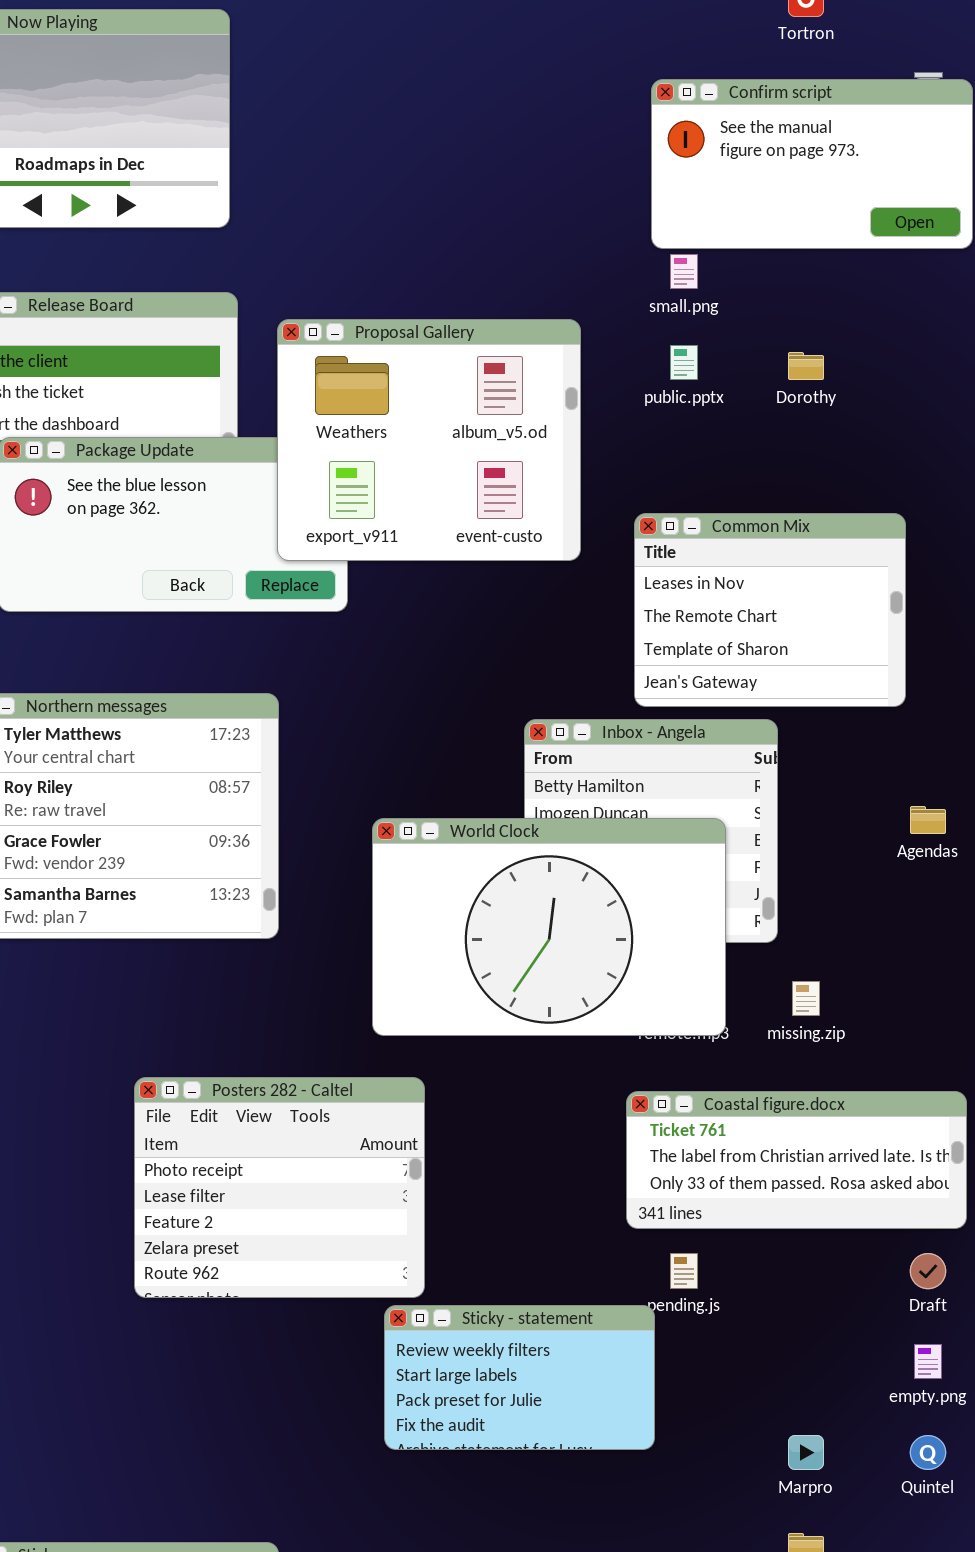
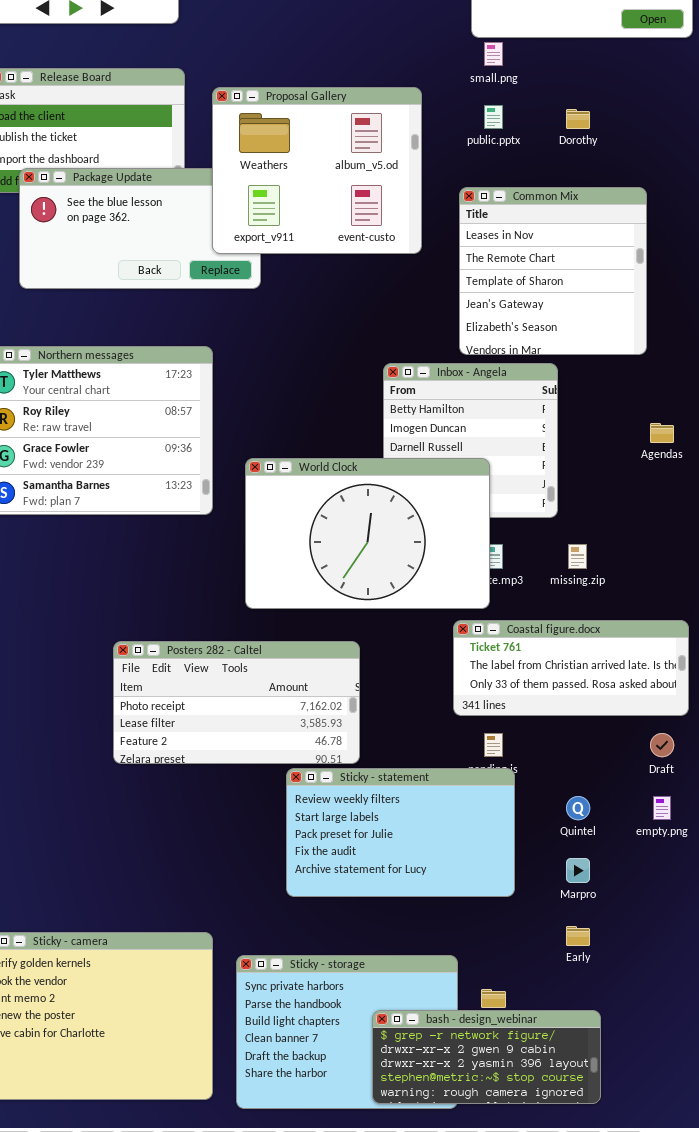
Common Mix: [634,513,906,707] -> [459,187,647,355], resized
World Clock: [372,818,726,1036] -> [245,458,490,609], moved
Posters 282 - Caltel: [134,1077,425,1298] -> [113,641,360,764], resized
Sticky - statement: [384,1305,655,1450] -> [286,768,515,897], resized
Quintel: [910,1435,946,1470] -> [566,796,590,820], moved

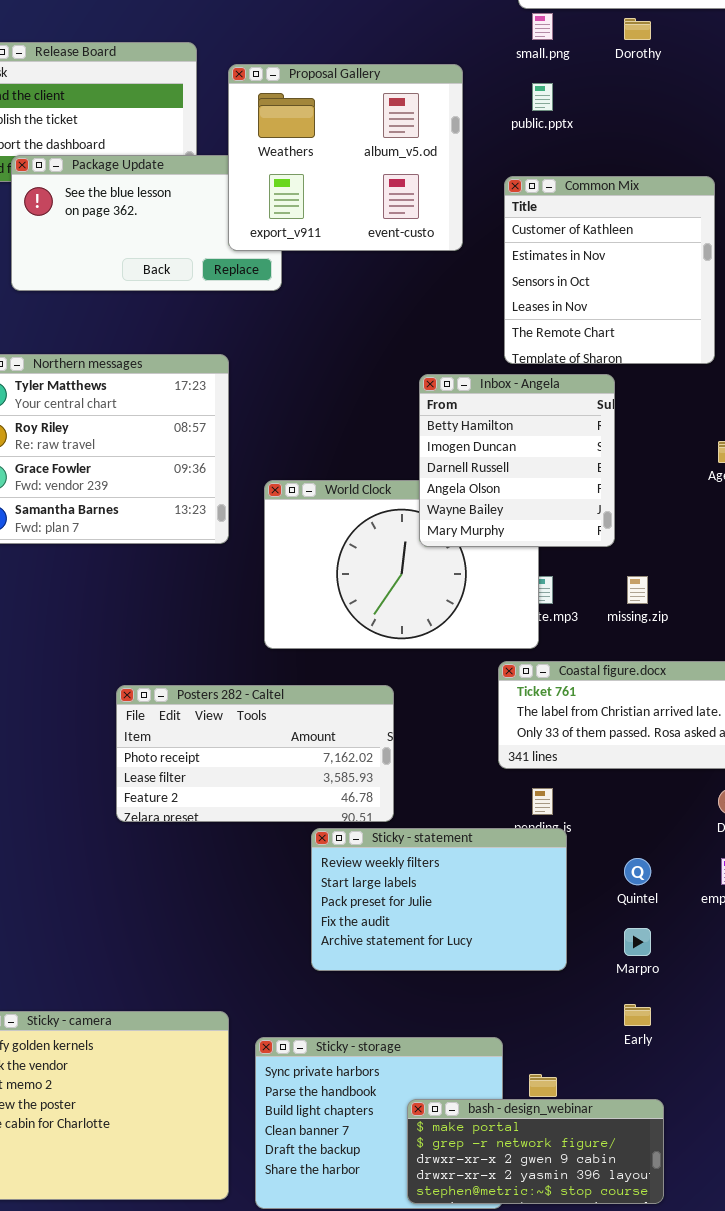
Dorothy: [566,109,590,129] -> [624,18,651,40], moved
Common Mix: [459,187,647,355] -> [504,176,715,364], scrolled up 3 rows
Inbox - Angela: [383,363,558,518] -> [419,374,615,547], raised
bash - design_webinar: [372,1010,601,1104] -> [407,1099,664,1204], scrolled up 1 row

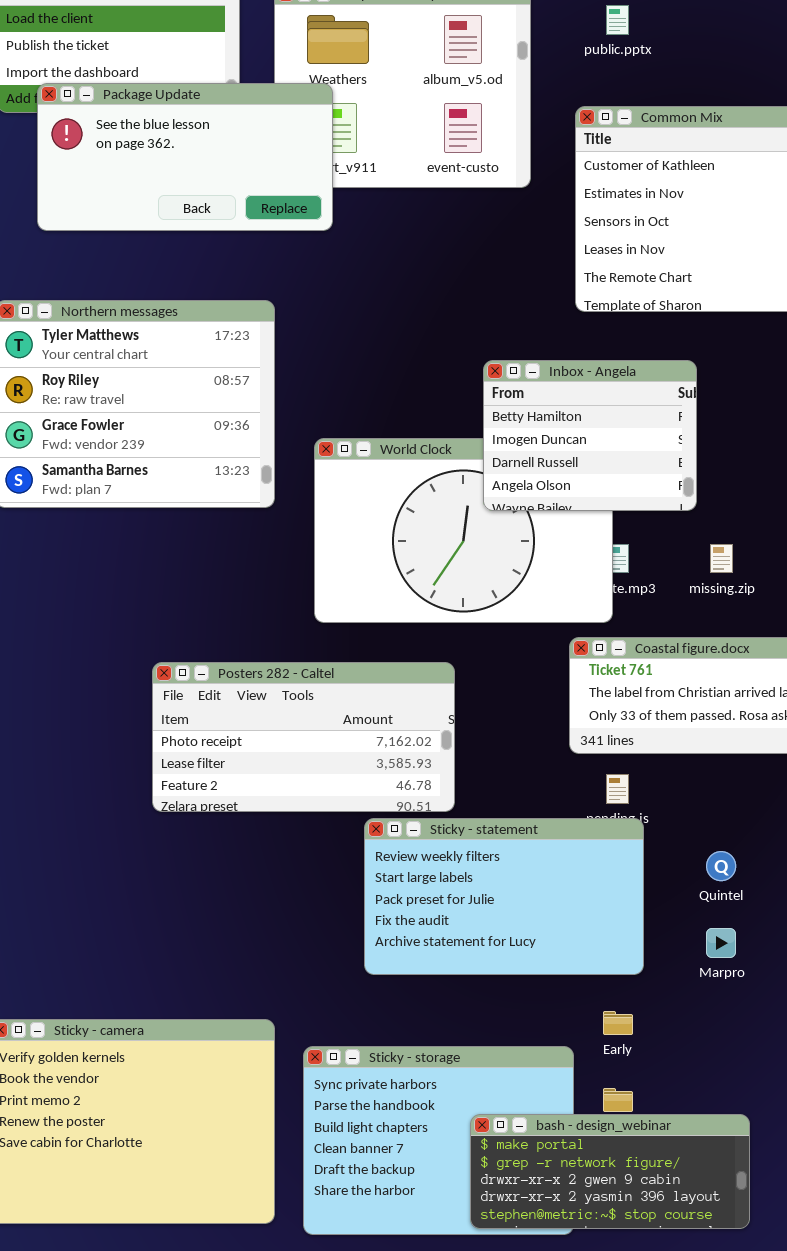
Package Update: [11,155,282,291] -> [37,83,333,231], raised
Inbox - Angela: [419,374,615,547] -> [483,360,697,511], resized
Early: [624,1004,651,1026] -> [603,1011,633,1035], moved

